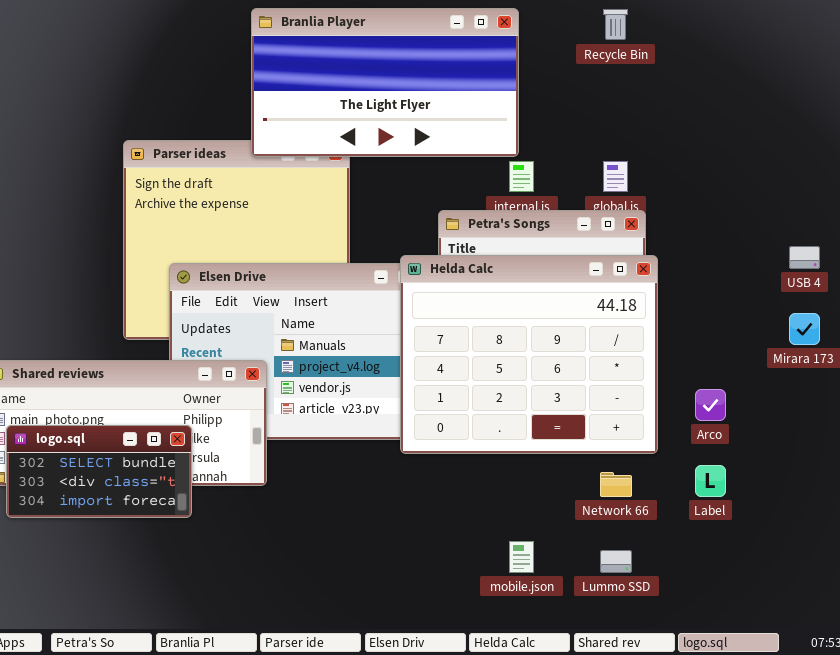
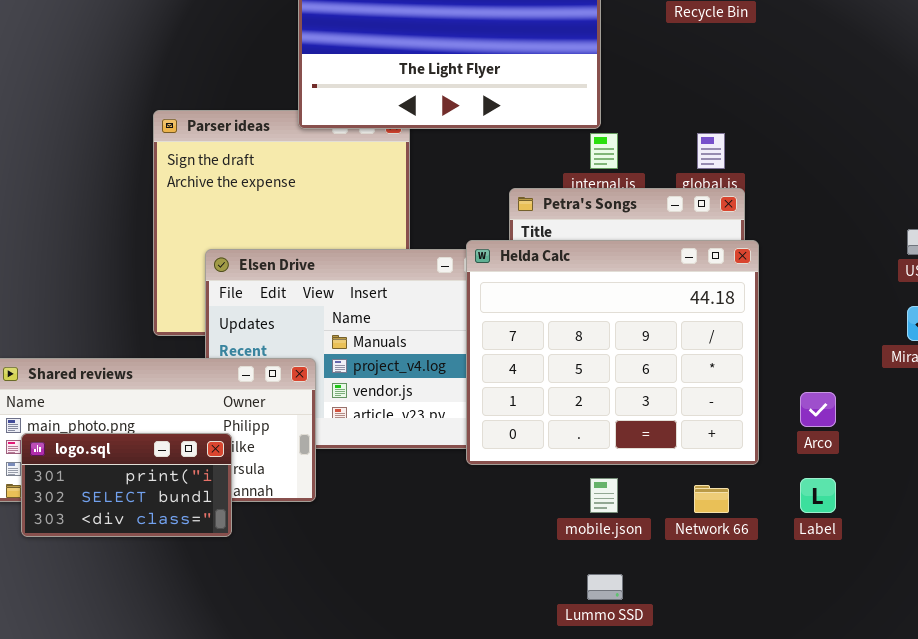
logo.sql: [6,425,192,518] -> [21,433,232,537], scrolled up 1 row
mobile.json: [509,541,534,573] -> [590,478,618,513], moved
Lummo SSD: [600,550,632,573] -> [587,574,623,600], moved

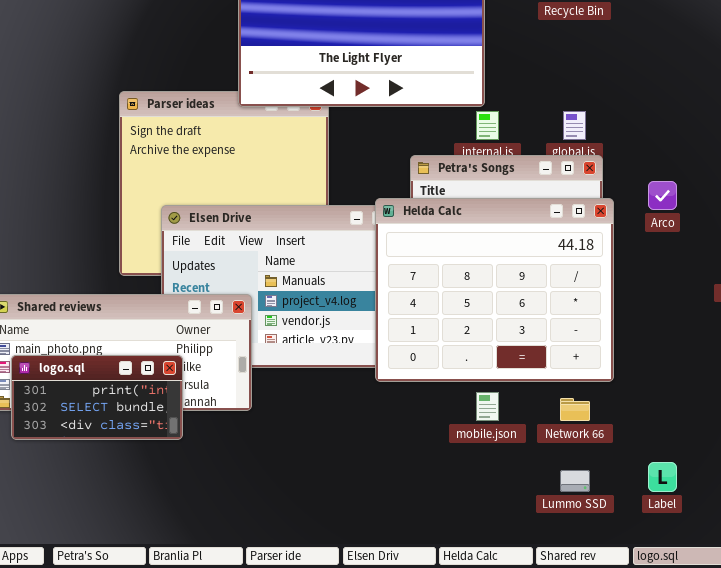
Arco: [800,392,836,427] -> [648,181,677,210], moved
Label: [800,478,836,513] -> [648,462,677,492], moved
Lummo SSD: [587,574,623,600] -> [560,470,590,492], moved

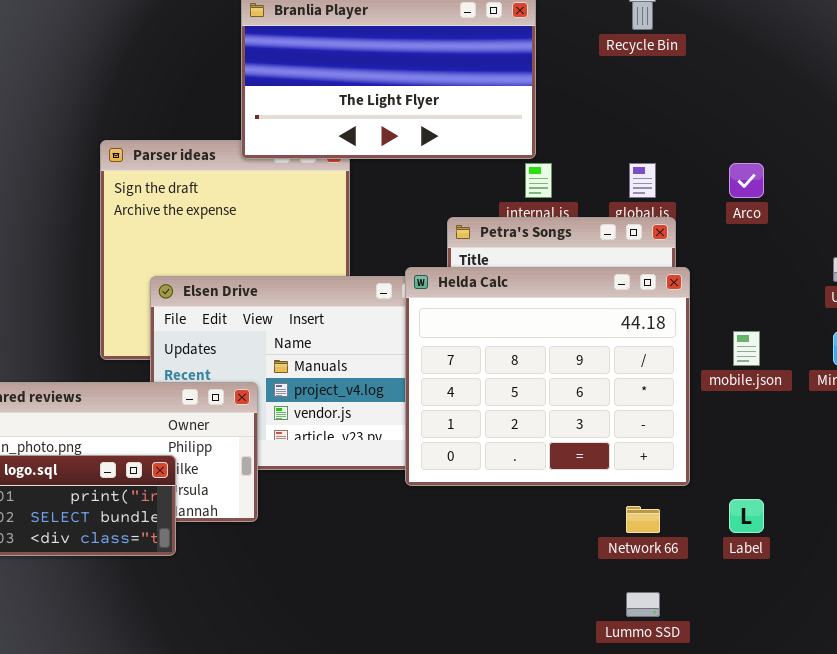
Arco: [648,181,677,210] -> [729,163,764,198], moved
mobile.json: [476,392,499,421] -> [733,331,760,366], moved
Label: [648,462,677,492] -> [729,499,764,533], moved

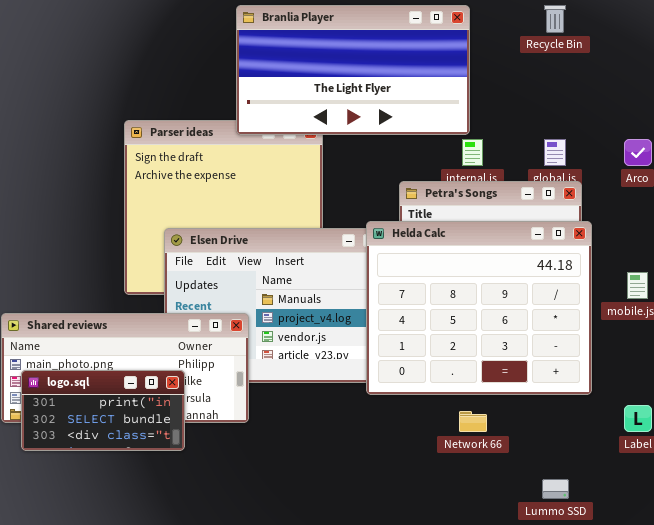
Network 66: [626,506,660,533] -> [459,411,487,432], moved

